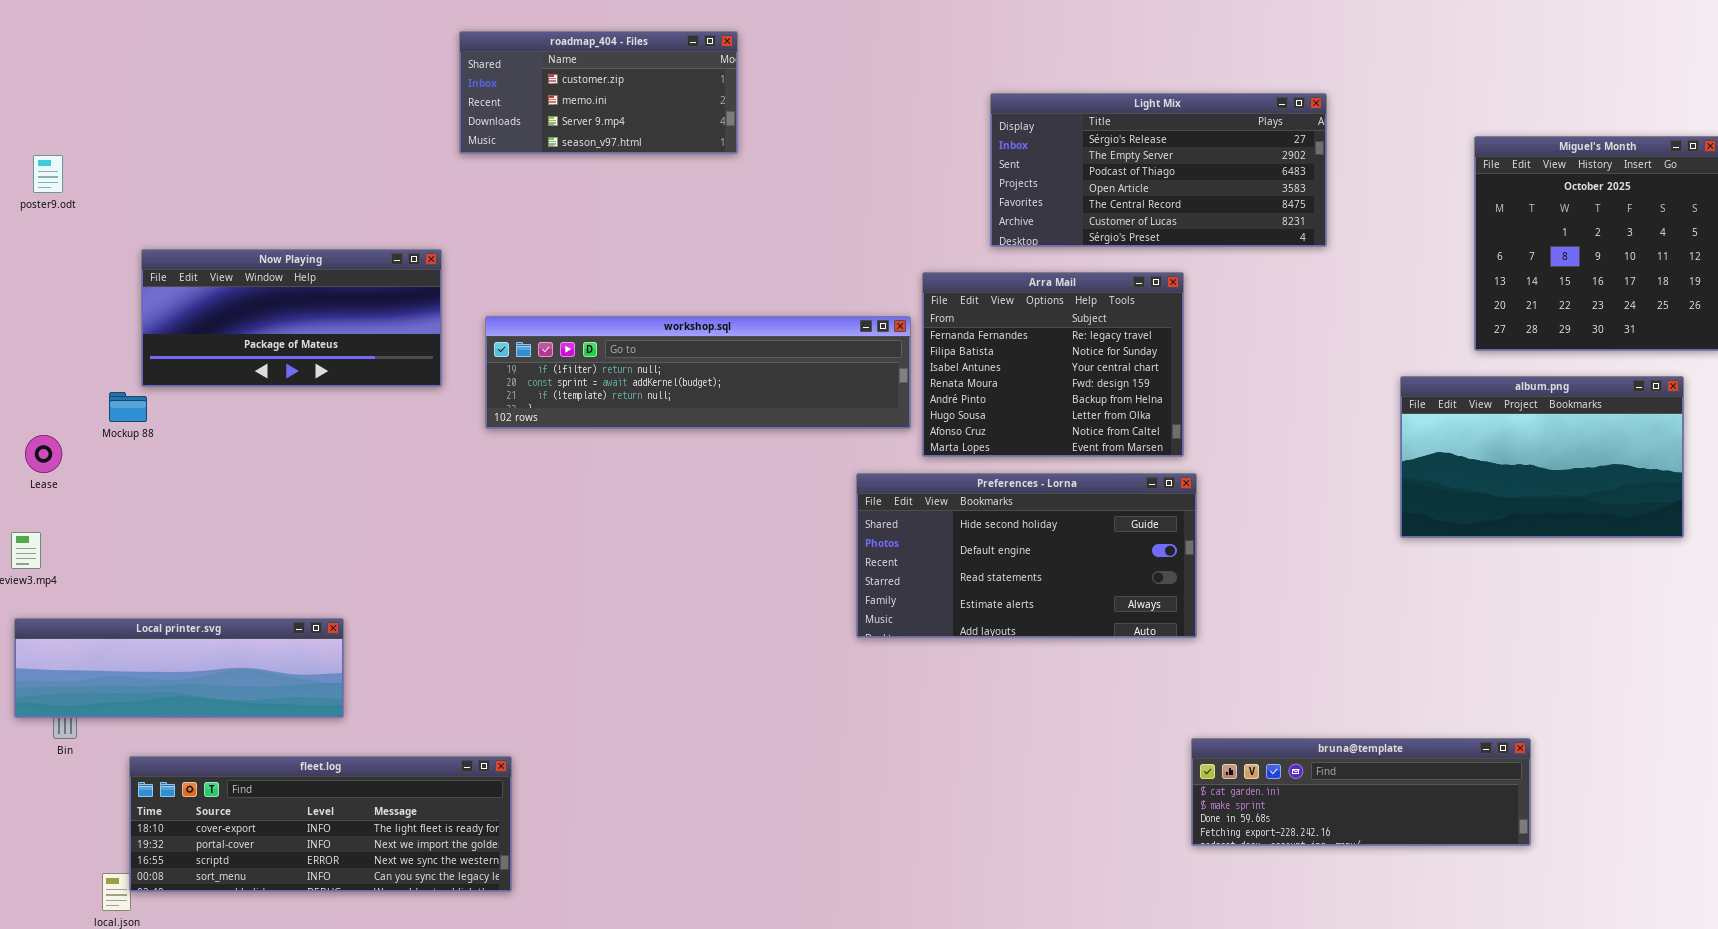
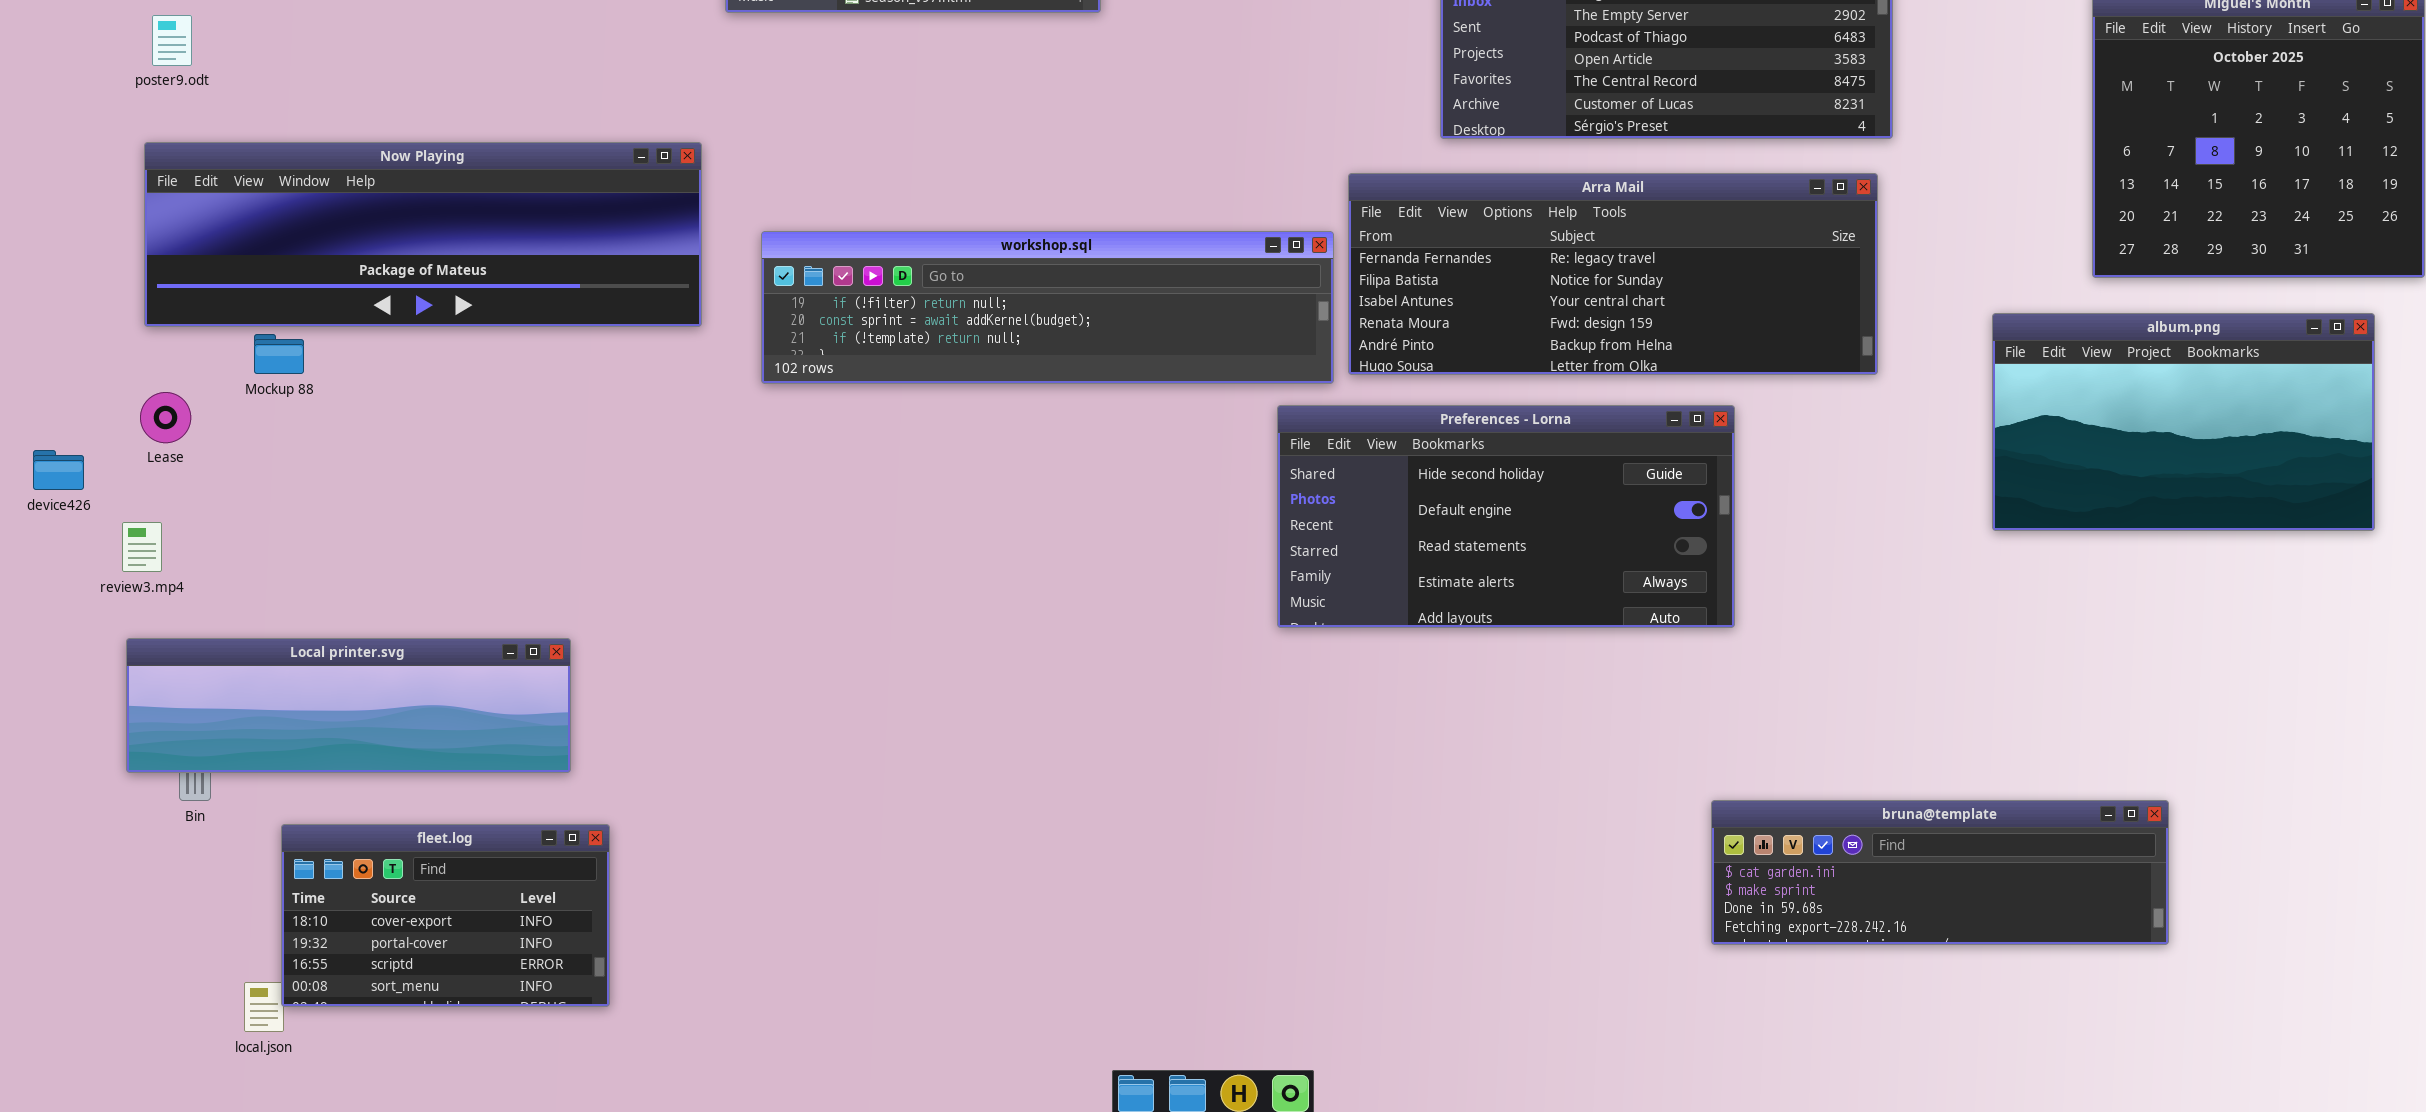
Now Playing: [141,249,442,387] -> [144,142,702,327], resized
Arra Mail: [922,272,1184,457] -> [1348,173,1878,375], resized
Preferences - Lorna: [856,473,1197,638] -> [1277,405,1735,628], moved
fleet.log: [129,756,512,892] -> [281,824,610,1007], resized

